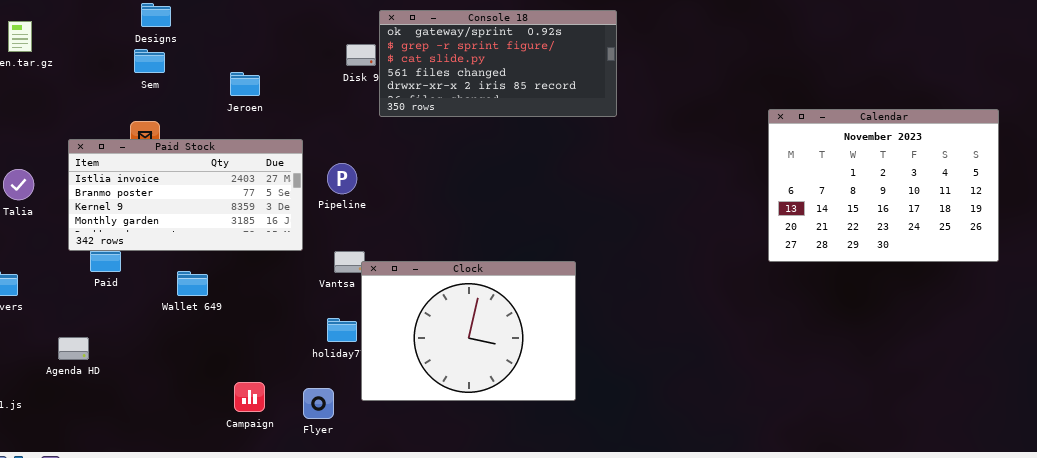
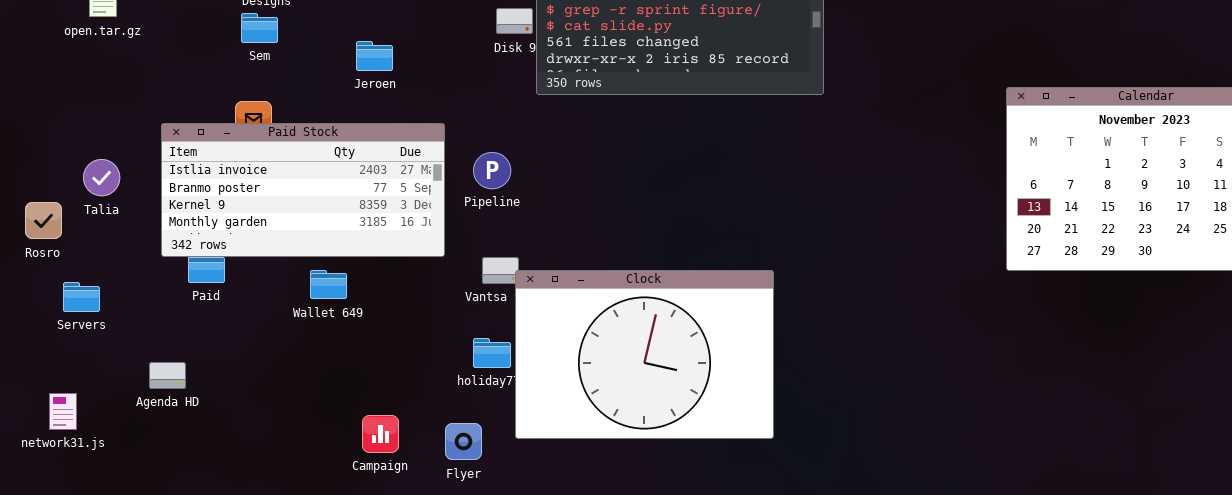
Wallet 649: [177,271,208,296] -> [310,270,347,299], moved

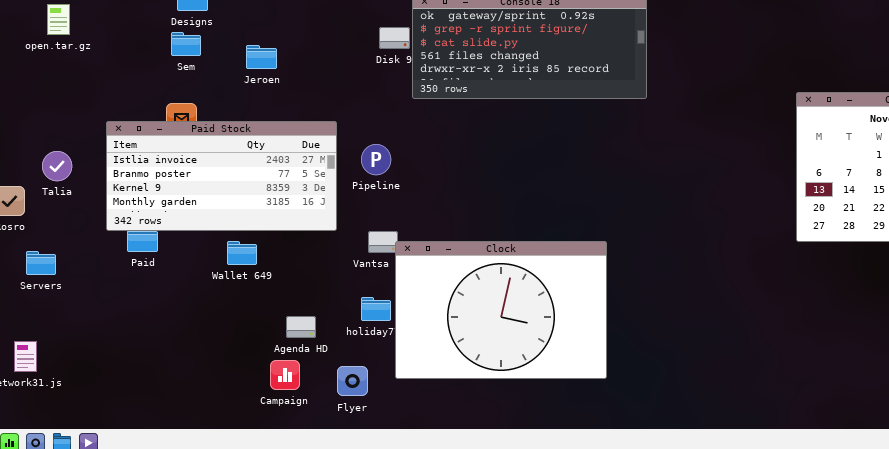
Jeroen: [356,41,393,71] -> [246,45,277,69], moved
Agenda HD: [149,362,186,389] -> [286,316,316,338], moved

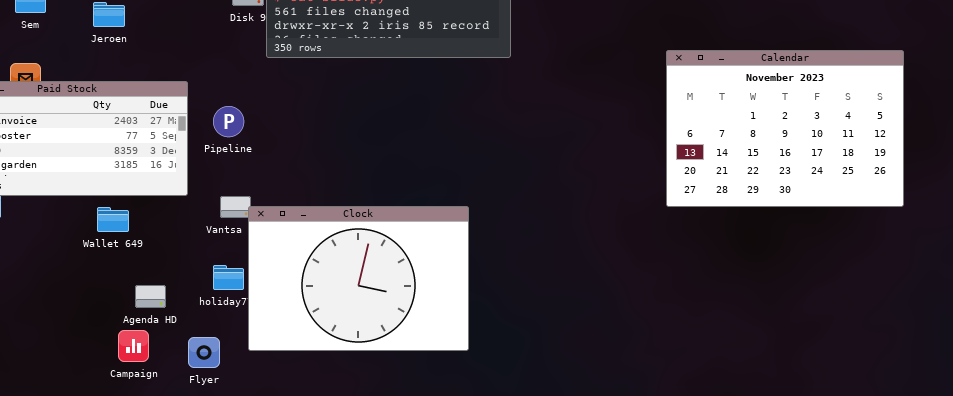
Wallet 649: [227,241,257,265] -> [97,207,129,232], moved

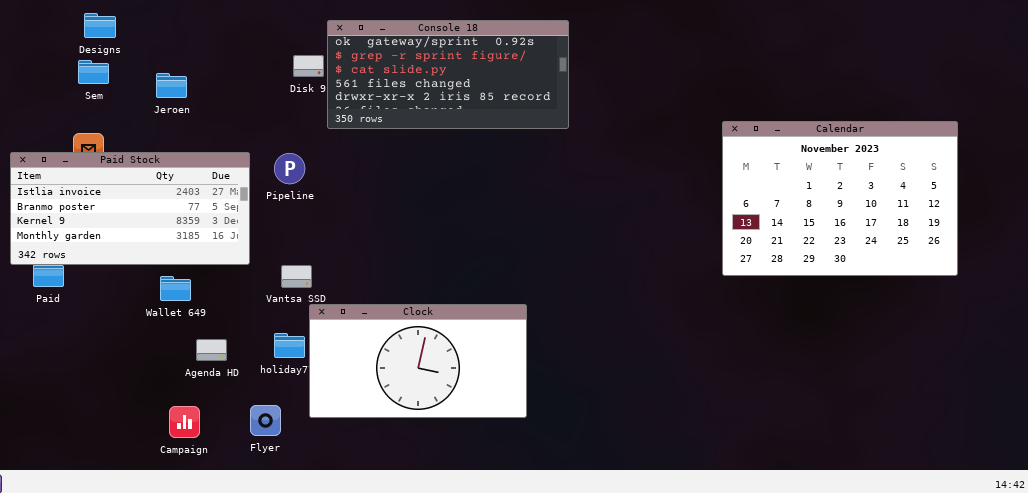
Pipeline: [213,106,244,137] -> [274,153,305,184], moved
Clock: [248,206,469,351] -> [309,304,527,418], resized
Agenda HD: [135,285,166,308] -> [196,339,227,361], moved
Campaign: [118,330,149,362] -> [169,406,200,438], moved

